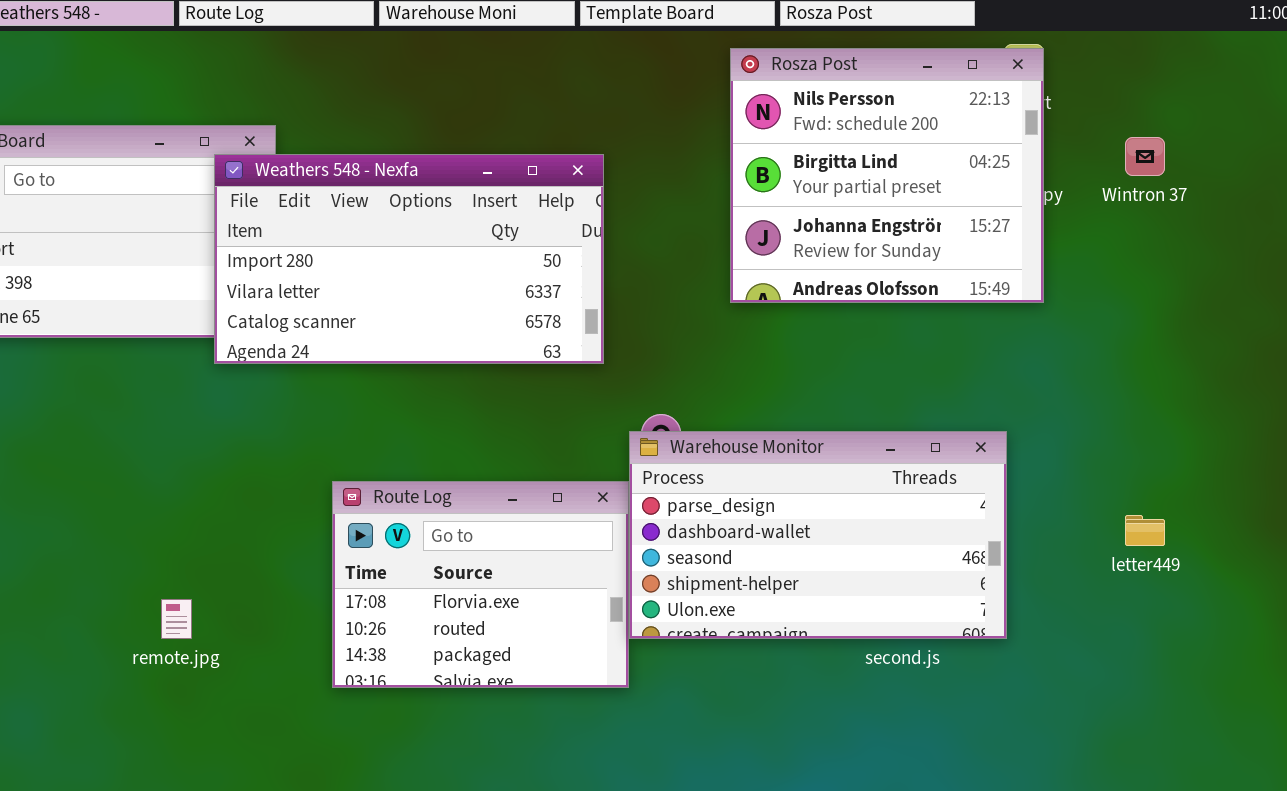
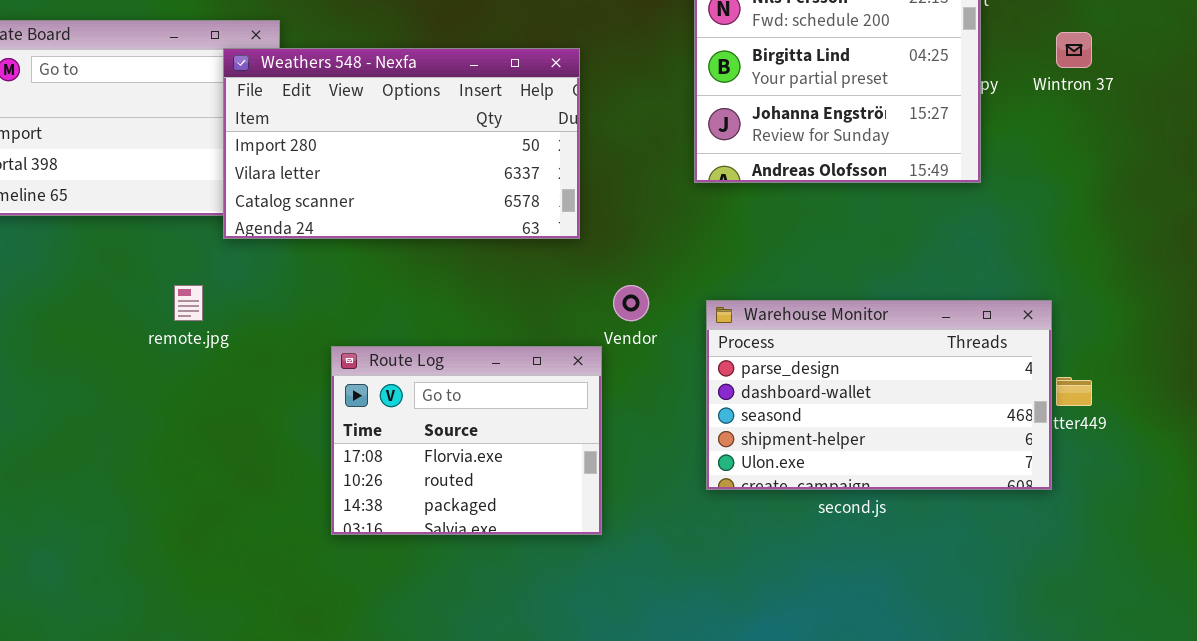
Warehouse Monitor: [629,431,1007,639] -> [706,300,1052,490], moved
remote.jpg: [161,599,192,639] -> [174,285,203,321], moved

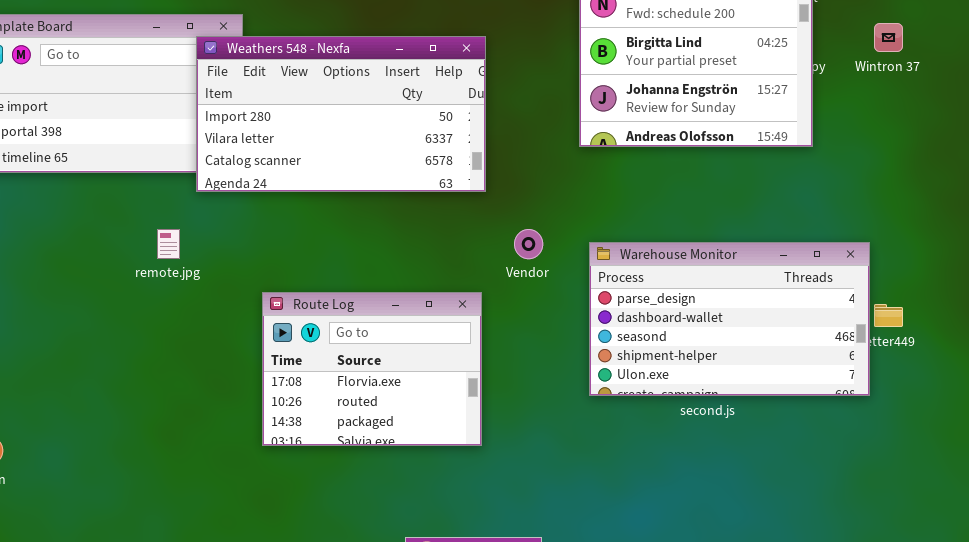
Route Log: [331,346,602,535] -> [262,292,482,446], moved

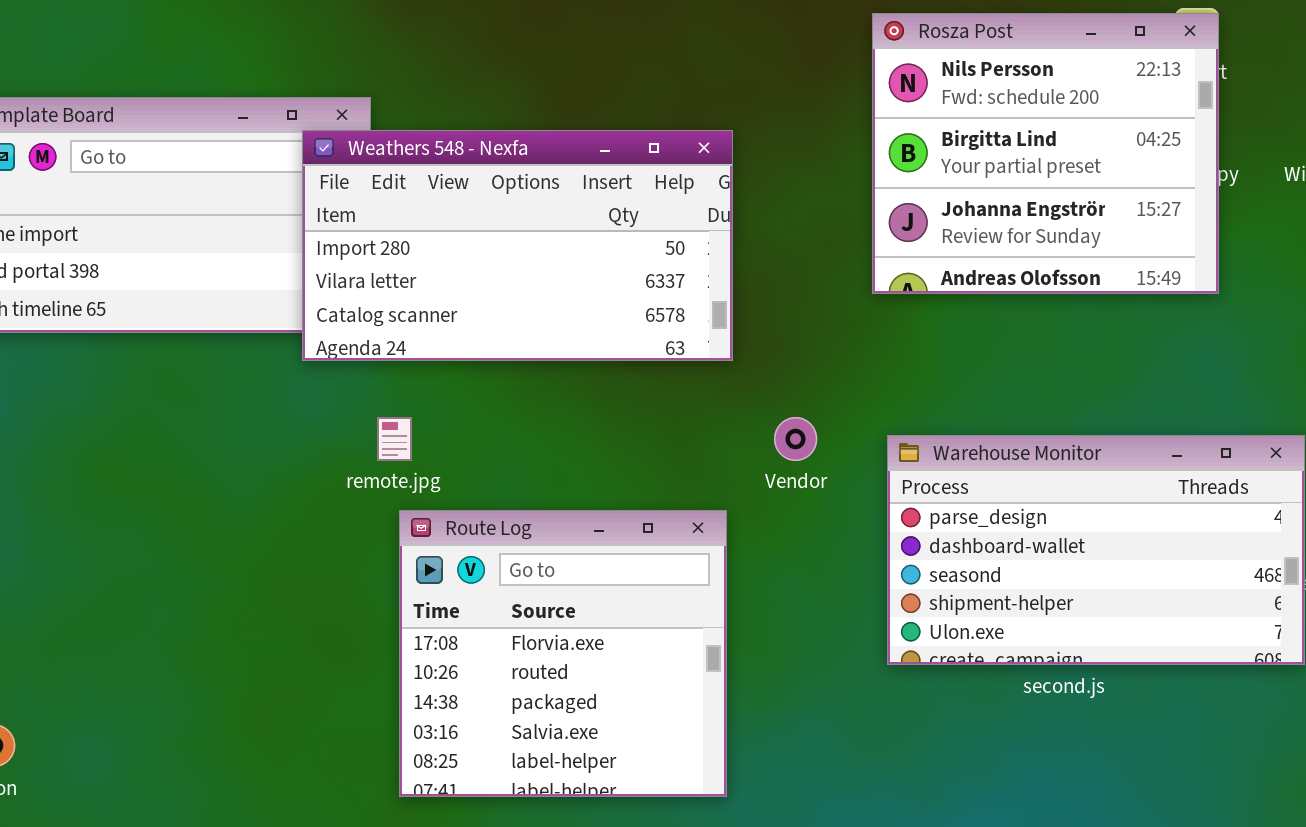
remote.jpg: [157,229,180,259] -> [377,417,412,461], moved
Route Log: [262,292,482,446] -> [399,510,727,797], resized

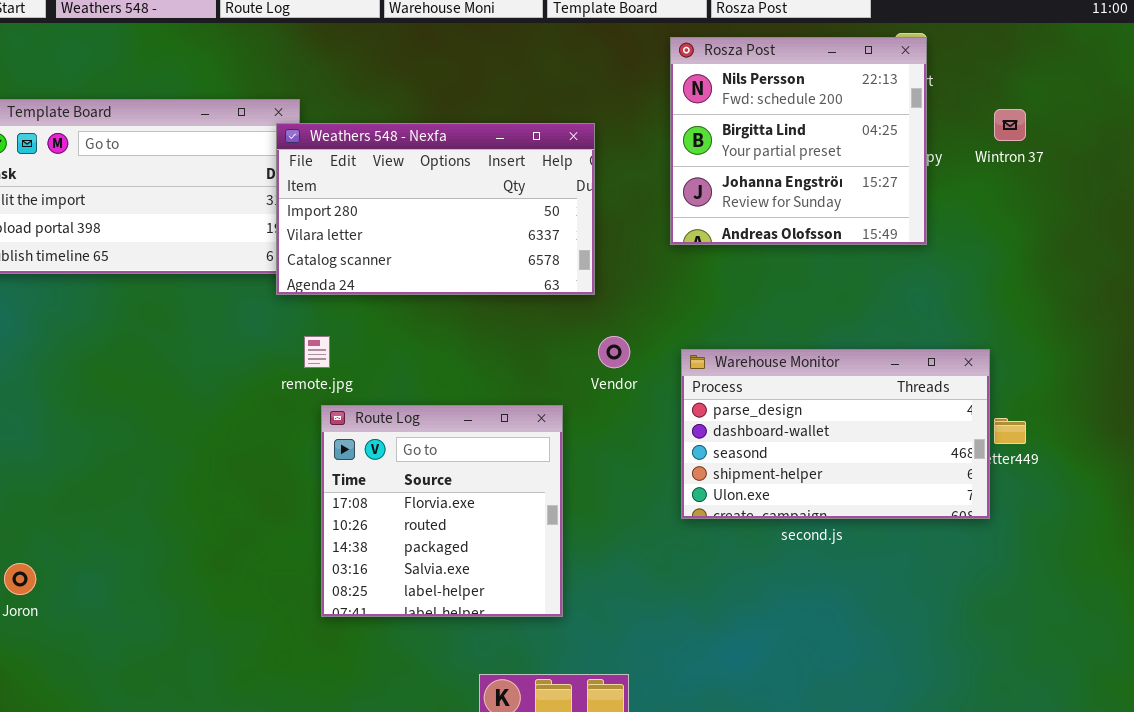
Weathers 548 - Nexfa: [302,130,733,361] -> [276,123,595,295], moved

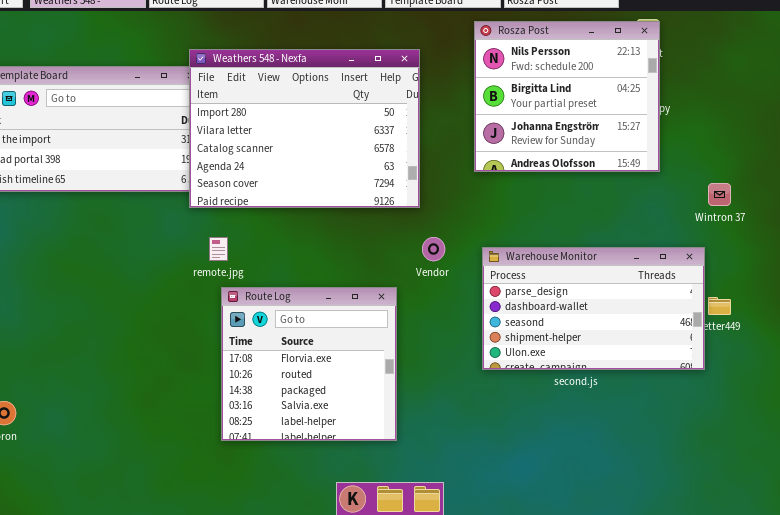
Wintron 37: [994,109,1026,141] -> [708,183,731,206], moved
Weathers 548 - Nexfa: [276,123,595,295] -> [189,49,420,208], resized

